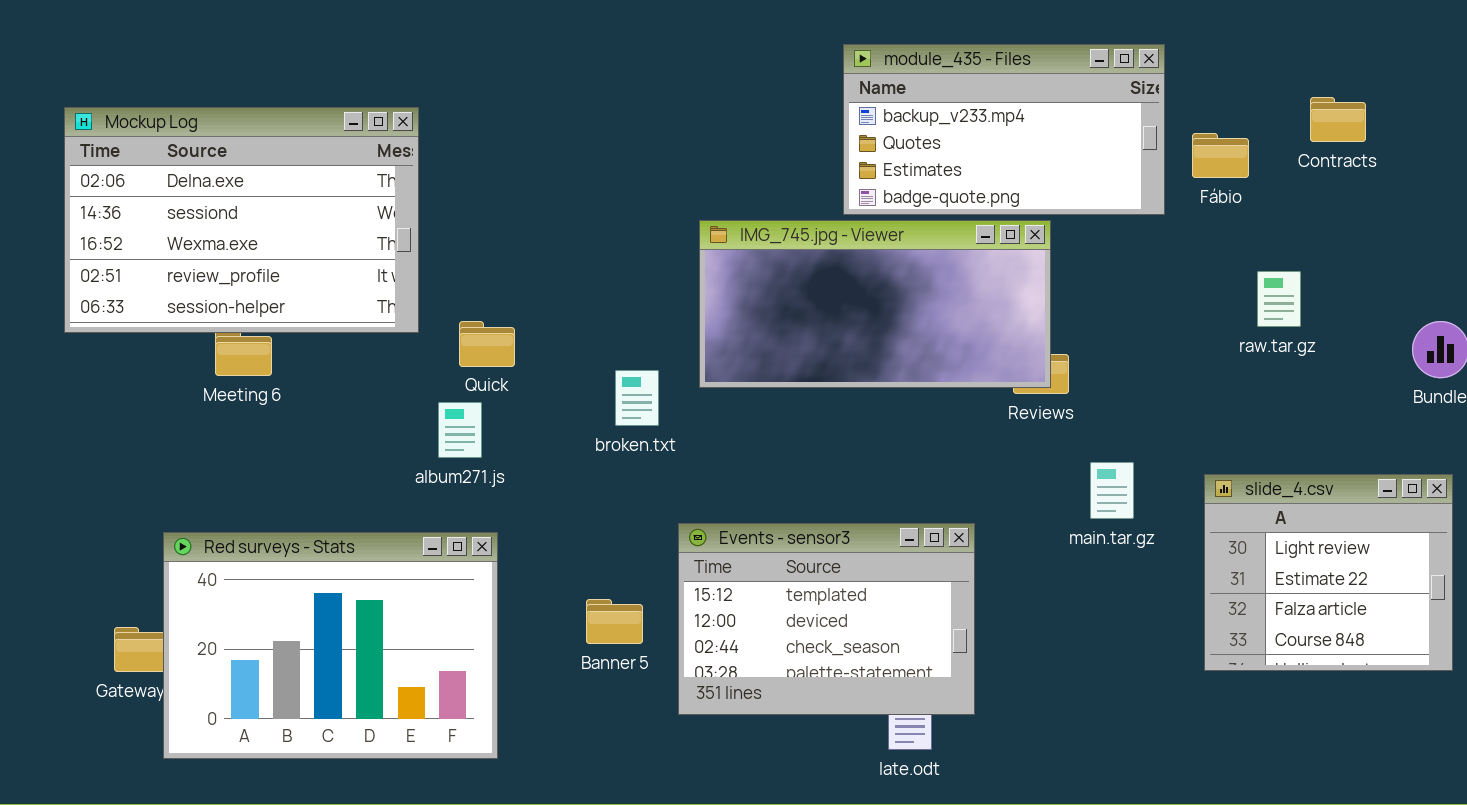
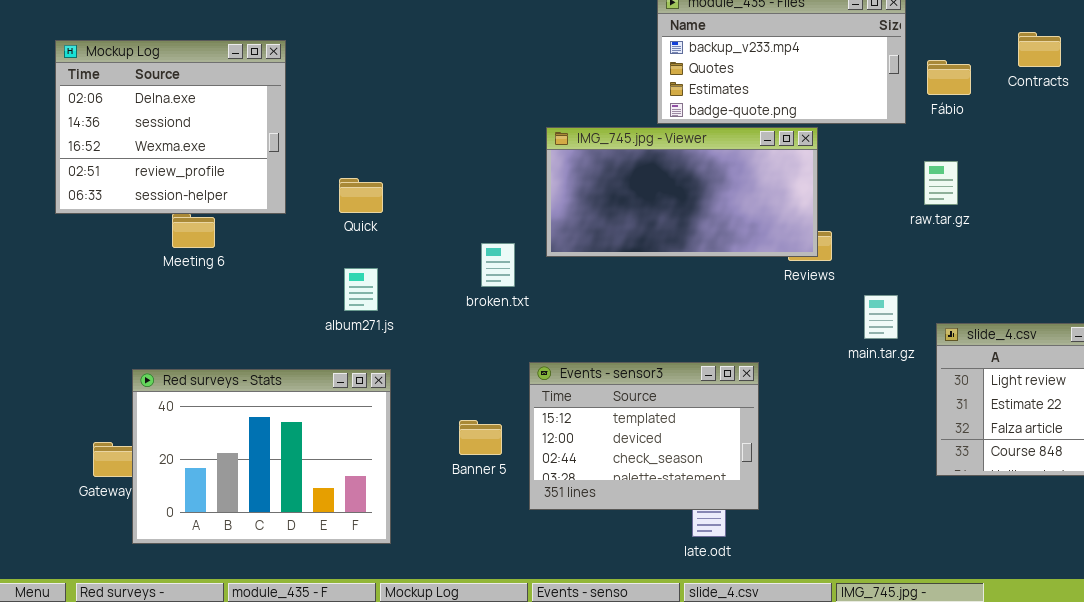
Mockup Log: [64,107,419,333] -> [55,40,286,214], resized
raw.tar.gz: [1257,271,1301,327] -> [924,161,958,205], moved
Quick: [459,321,515,367] -> [339,178,383,213], moved
main.tar.gz: [1090,462,1134,519] -> [864,295,898,339], moved

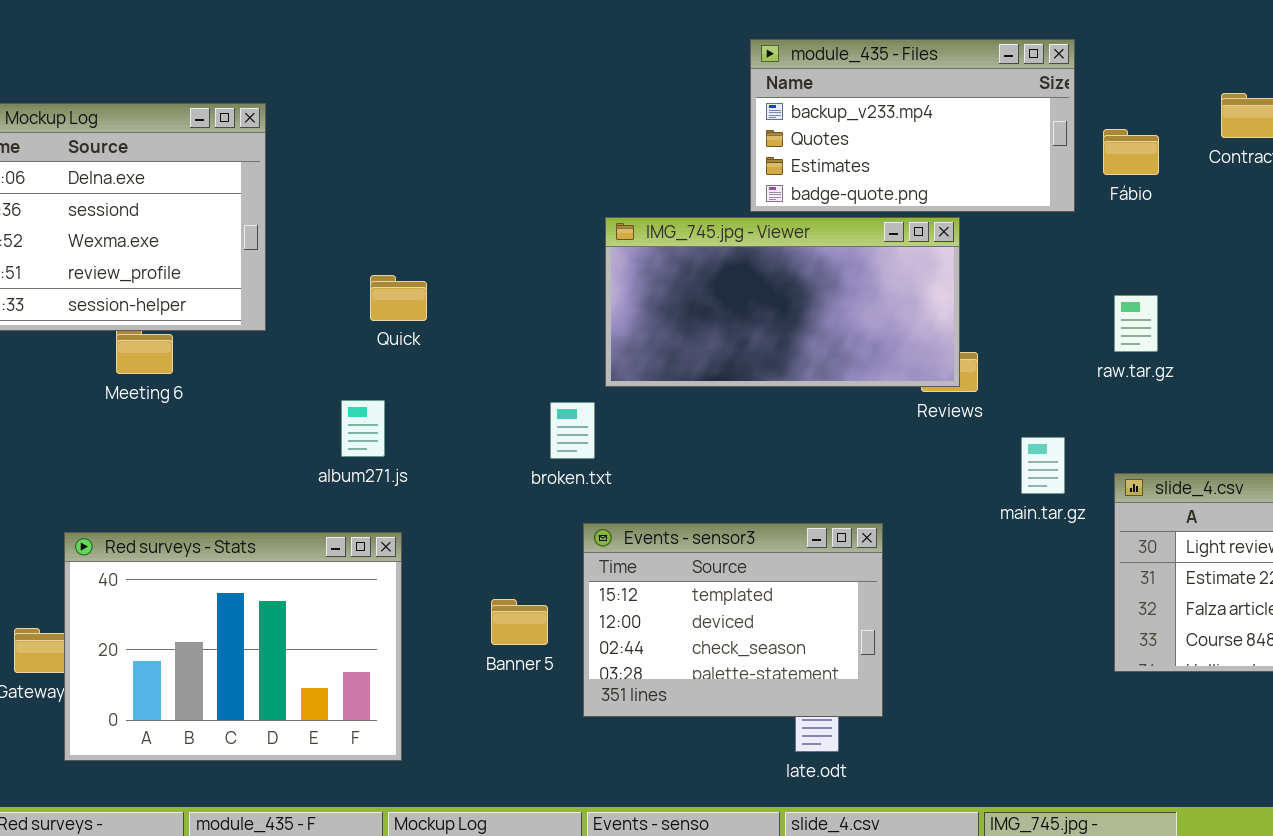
raw.tar.gz: [924,161,958,205] -> [1114,295,1158,352], moved
Quick: [339,178,383,213] -> [370,275,427,321], moved
broken.txt: [481,243,515,287] -> [550,402,595,459], moved

